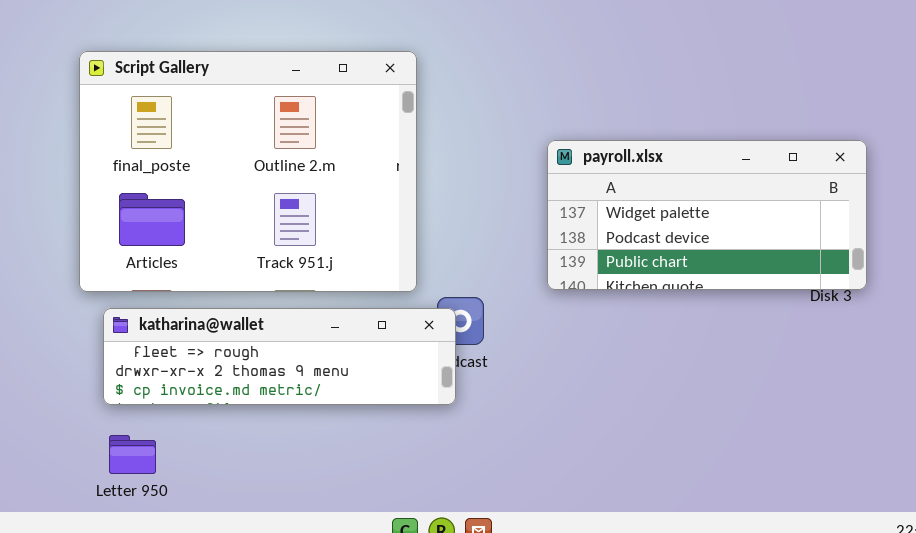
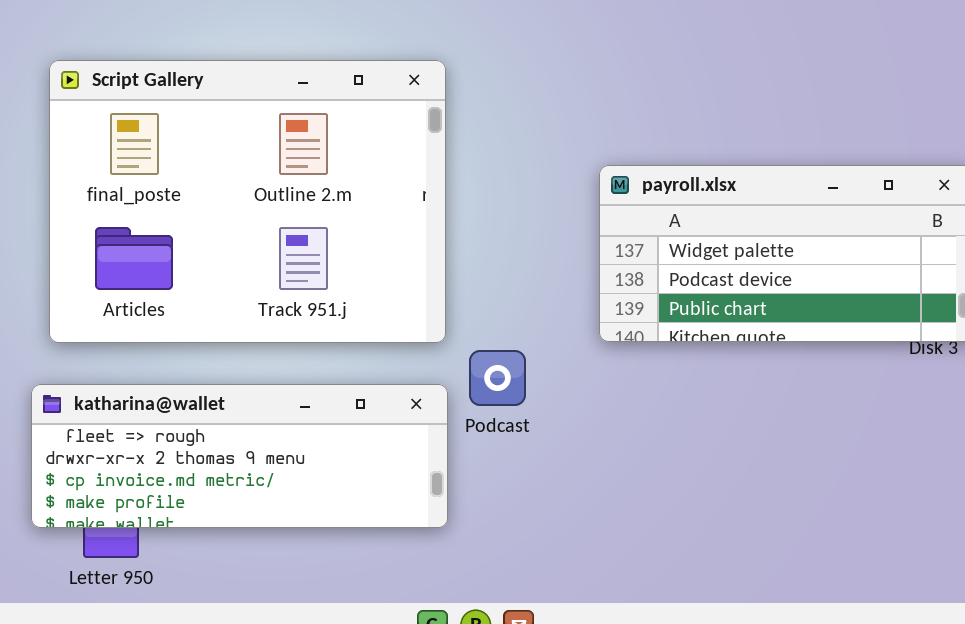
katharina@wallet: [103,308,456,405] -> [31,384,448,528], moved, resized

